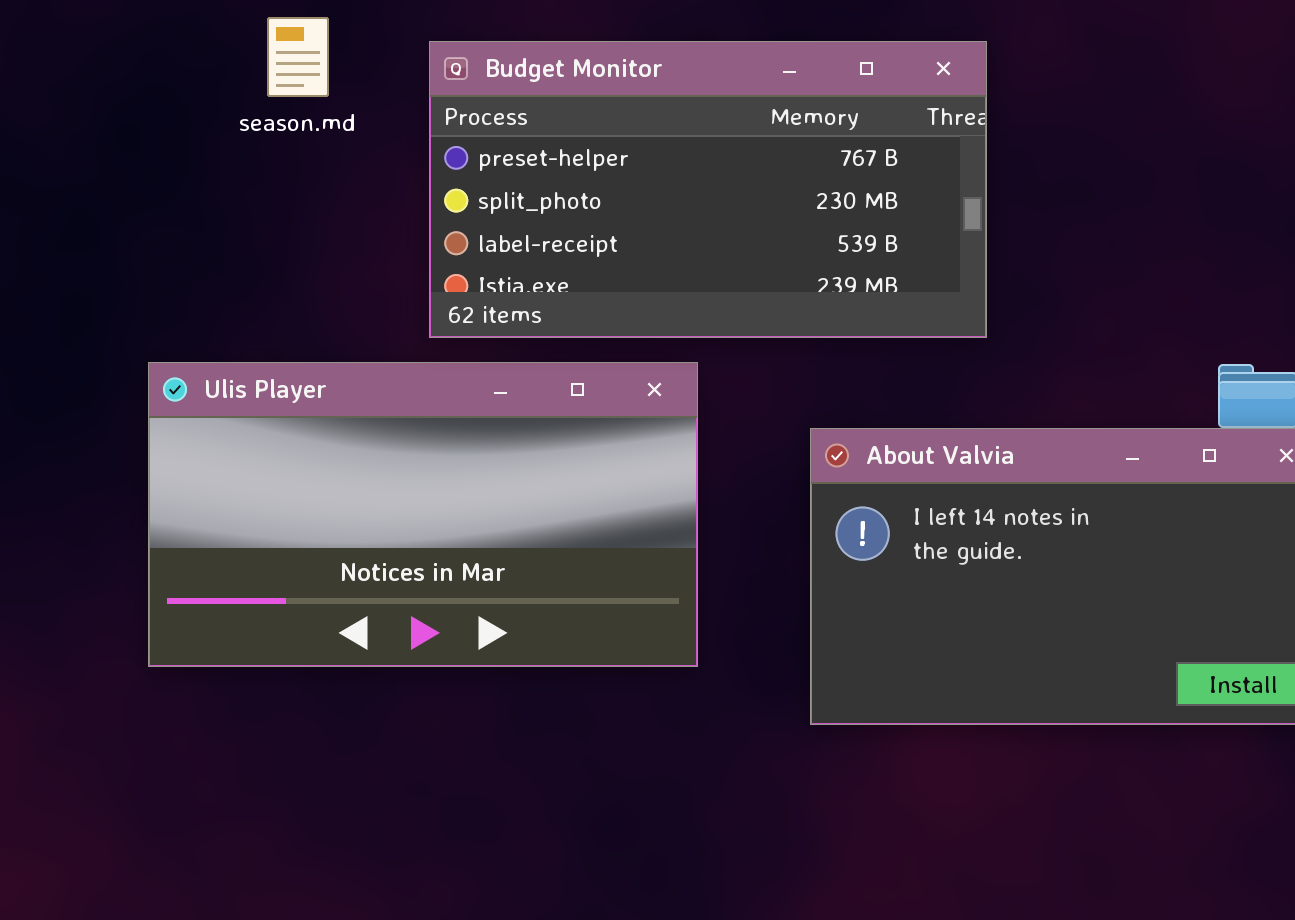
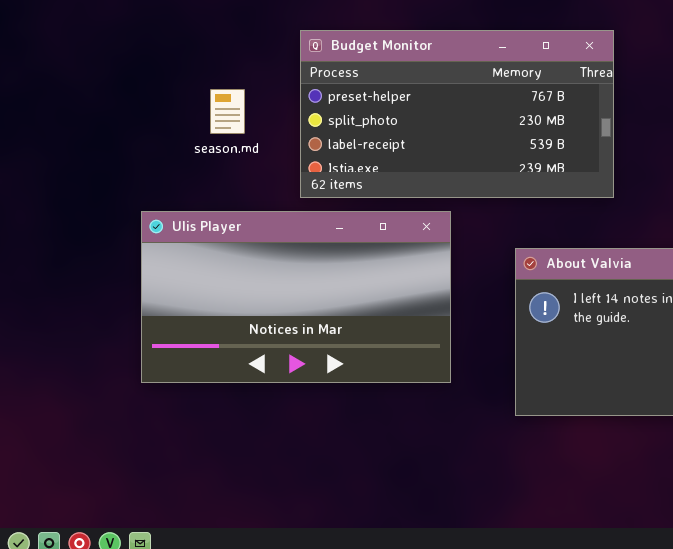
season.md: [267,17,329,97] -> [210,89,245,134], moved

